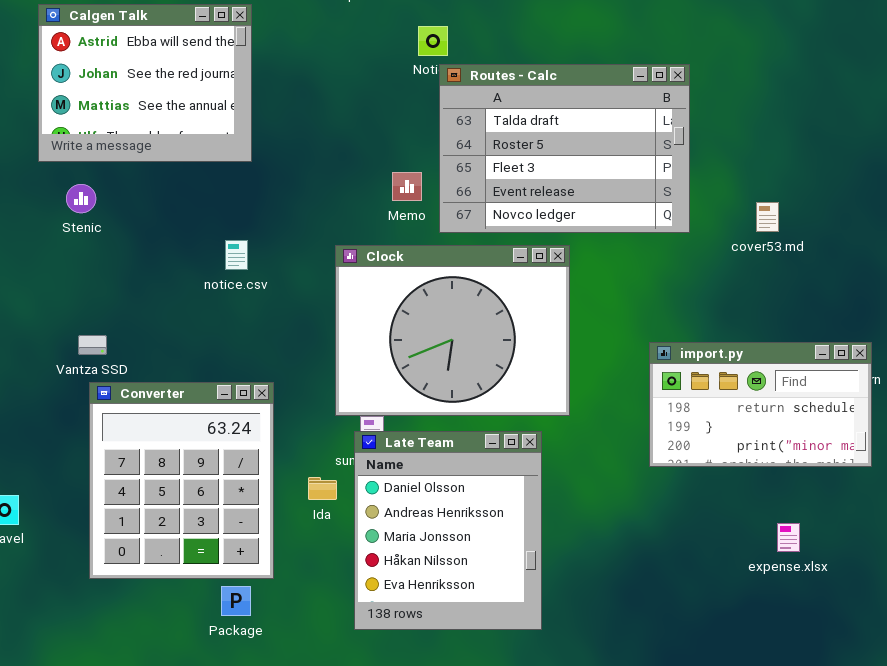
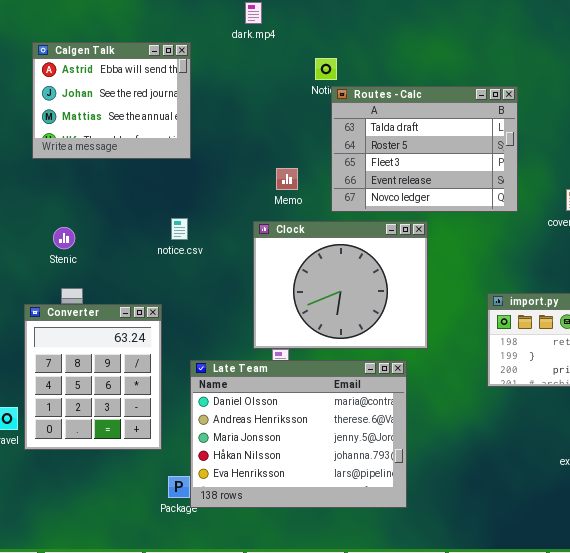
Memo: [392,172,422,201] -> [276,168,298,190], moved
Stenic: [66,184,96,213] -> [53,227,75,249], moved
Converter: [89,382,274,579] -> [24,304,162,450], moved
Late Team: [354,431,542,630] -> [190,360,407,508], resized

